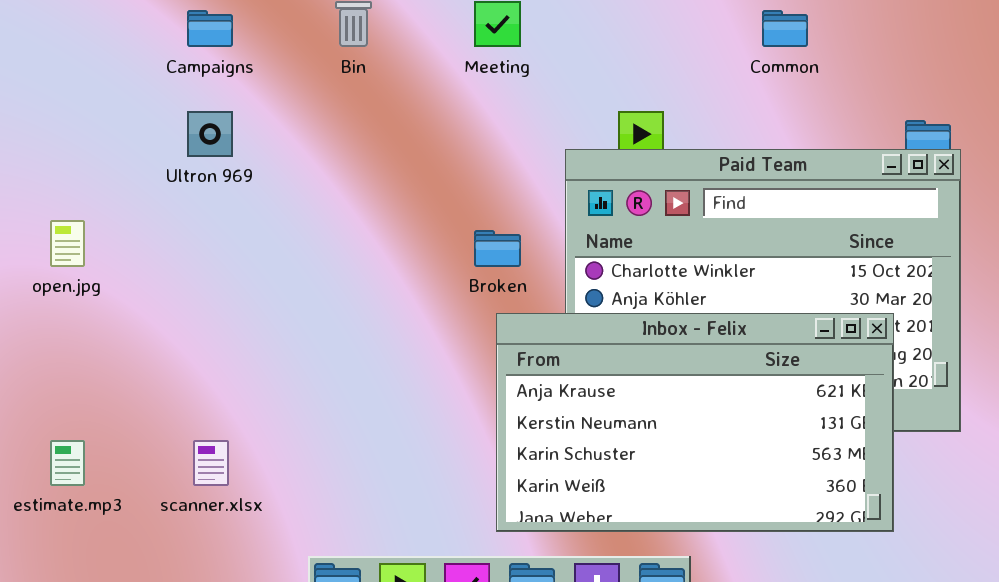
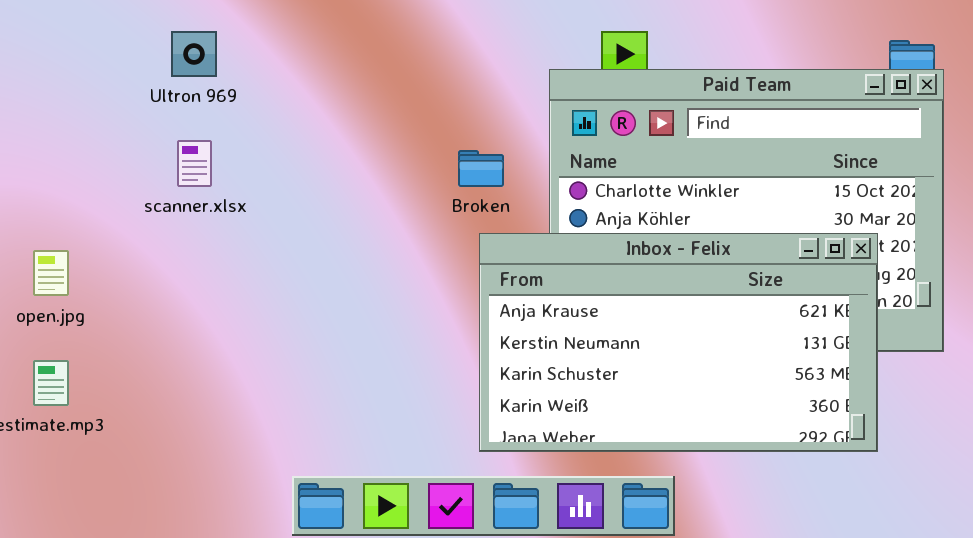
open.jpg: [50,220,85,267] -> [33,250,69,296], moved
scanner.xlsx: [193,440,229,486] -> [177,140,212,187], moved

